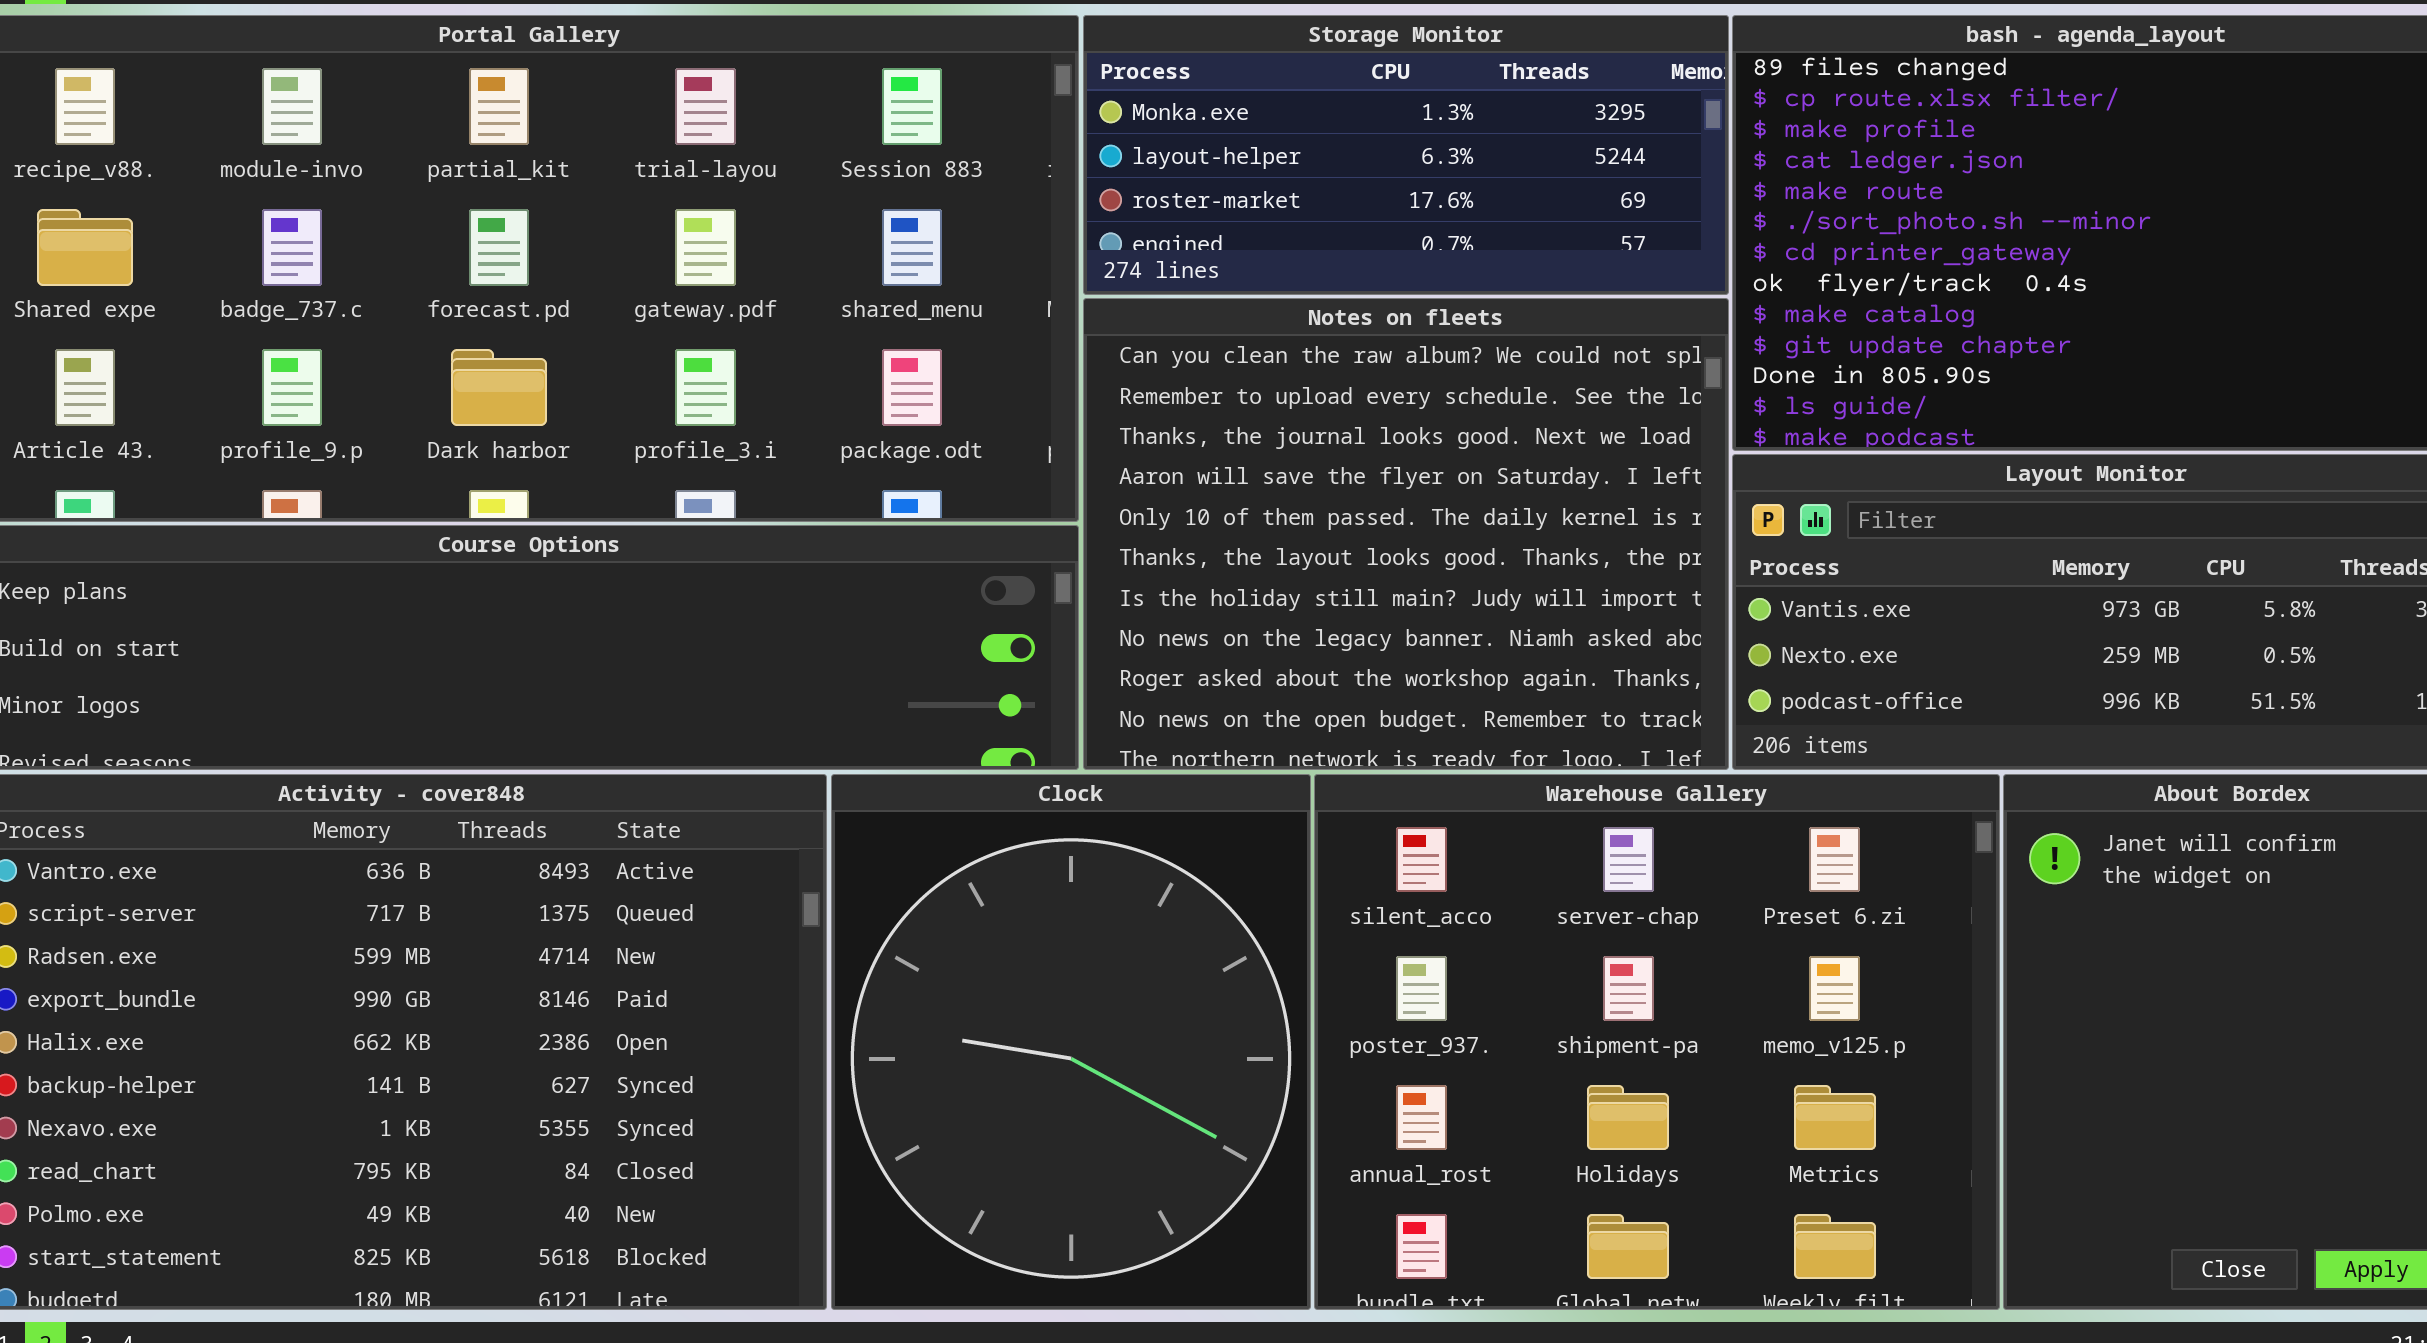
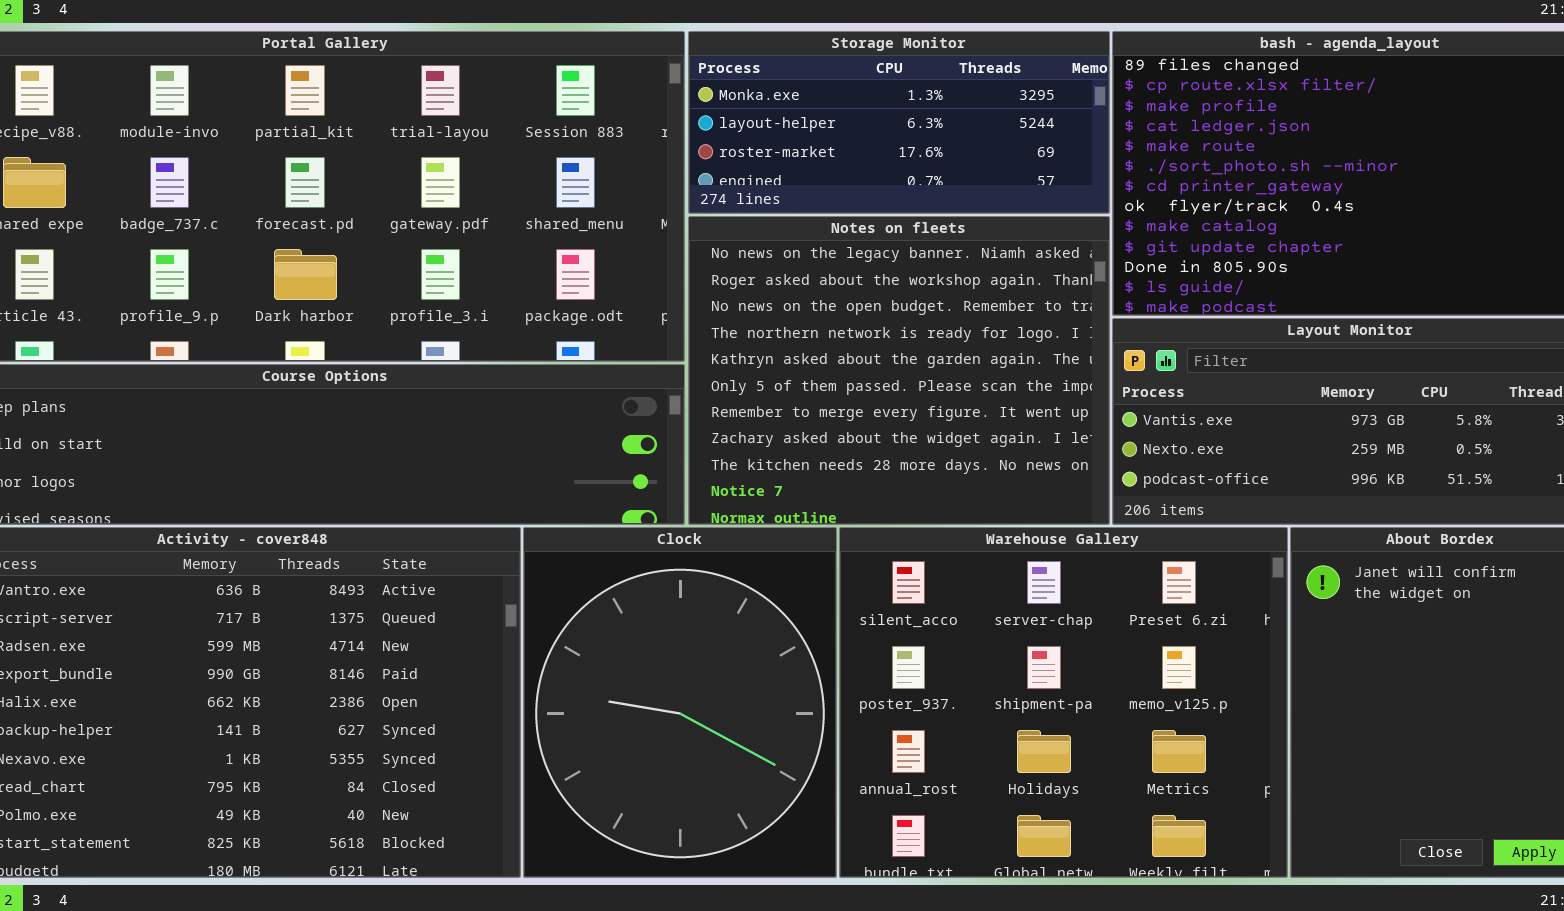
Notes on fleets: [1083,298,1729,770] -> [688,216,1110,525], scrolled down 7 rows

